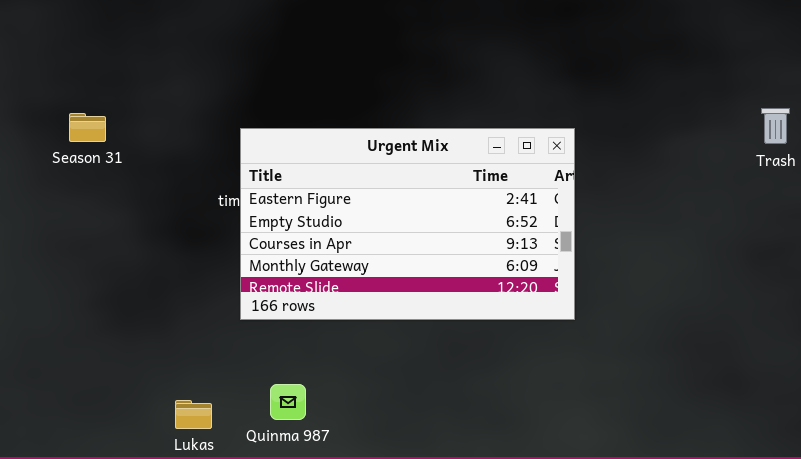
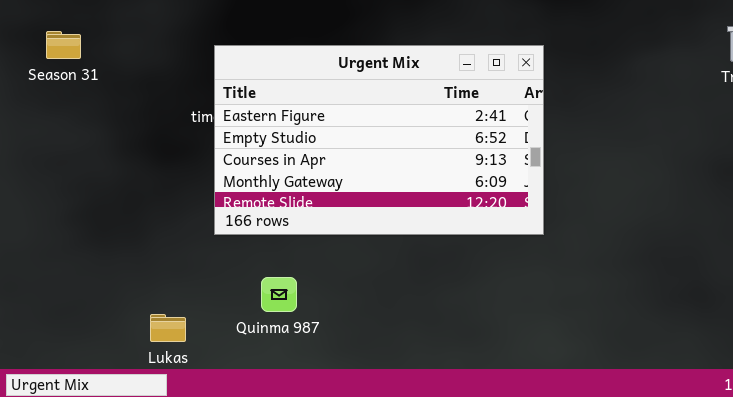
Quinma 987: [270,384,306,420] -> [261,277,297,312], moved

